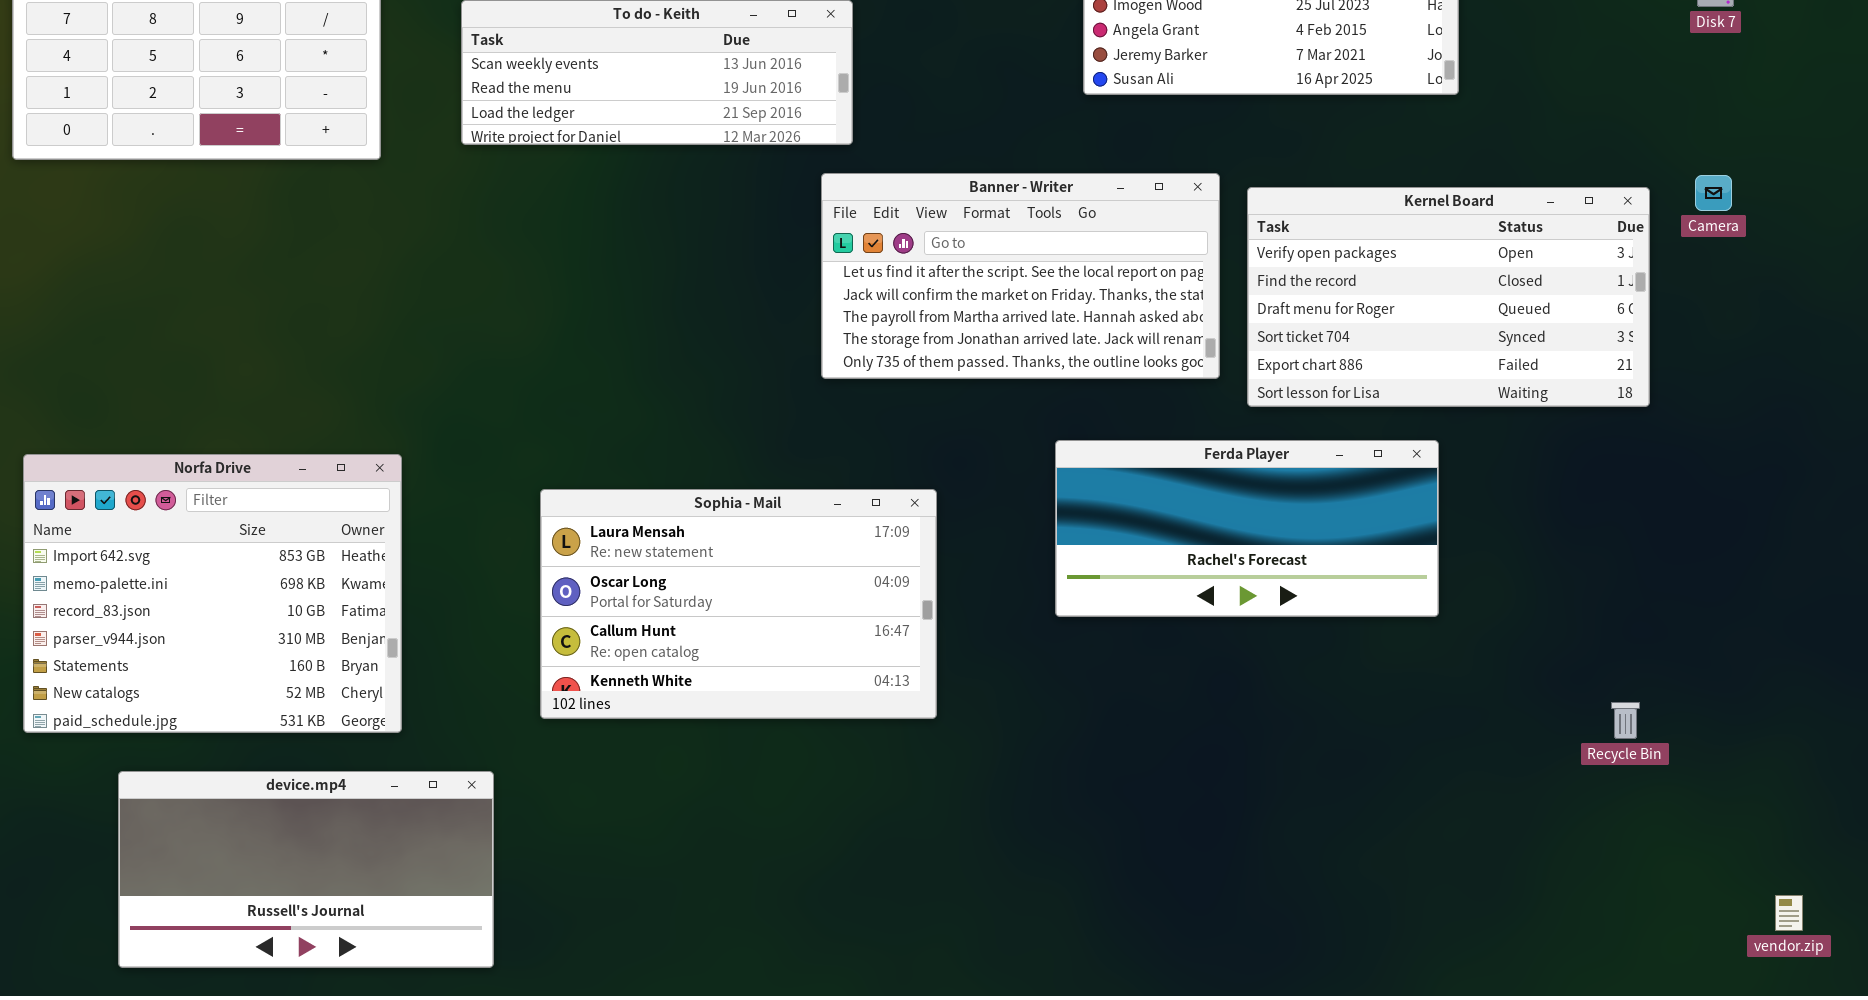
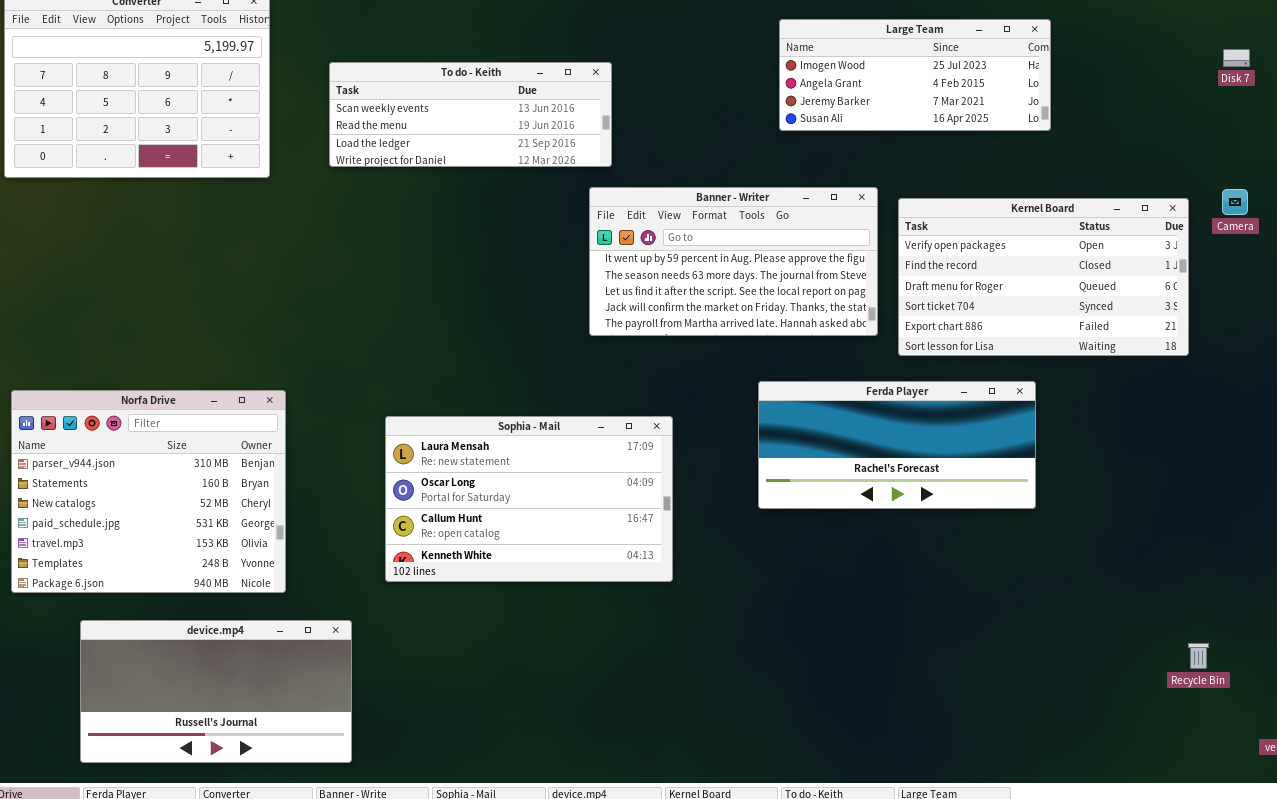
Banner - Writer: [821,173,1220,379] -> [589,187,878,336], scrolled up 2 rows
Norfa Drive: [23,454,402,733] -> [11,390,286,593], scrolled down 3 rows
Recycle Bin: [1611,702,1640,739] -> [1188,643,1209,669], moved

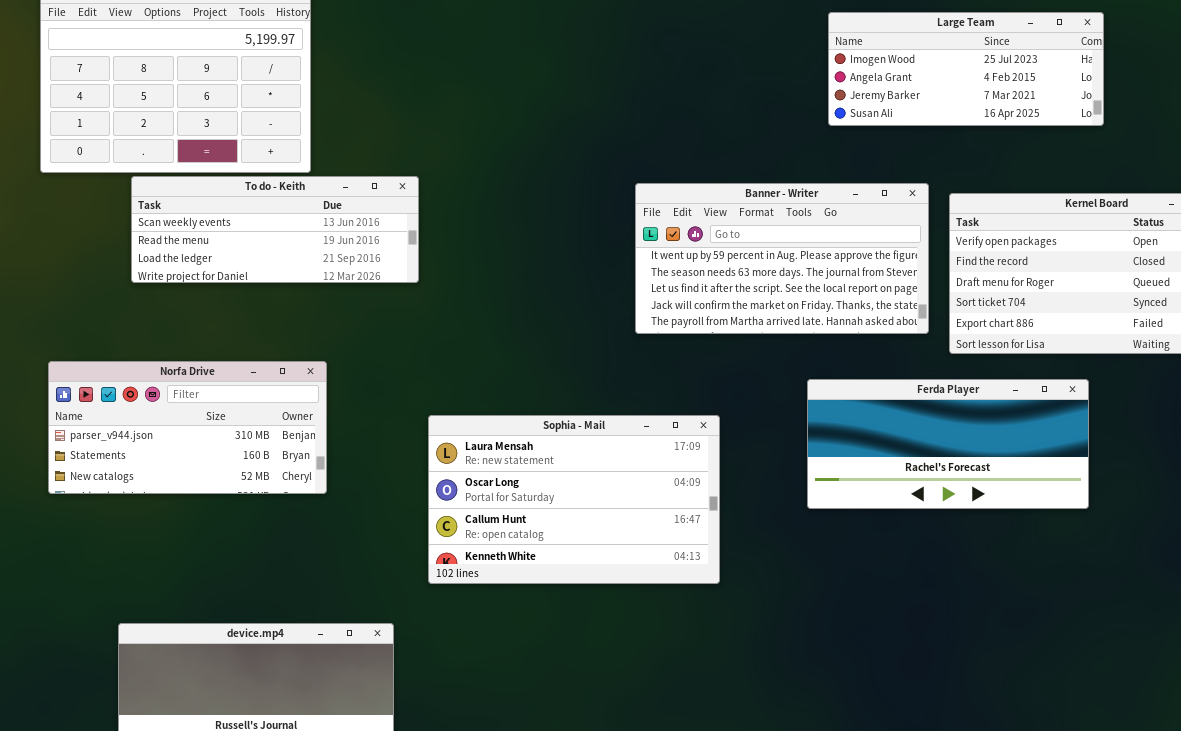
To do - Keith: [329,62,612,167] -> [131,176,419,283], moved
Norfa Drive: [11,390,286,593] -> [48,361,327,494], moved, resized

